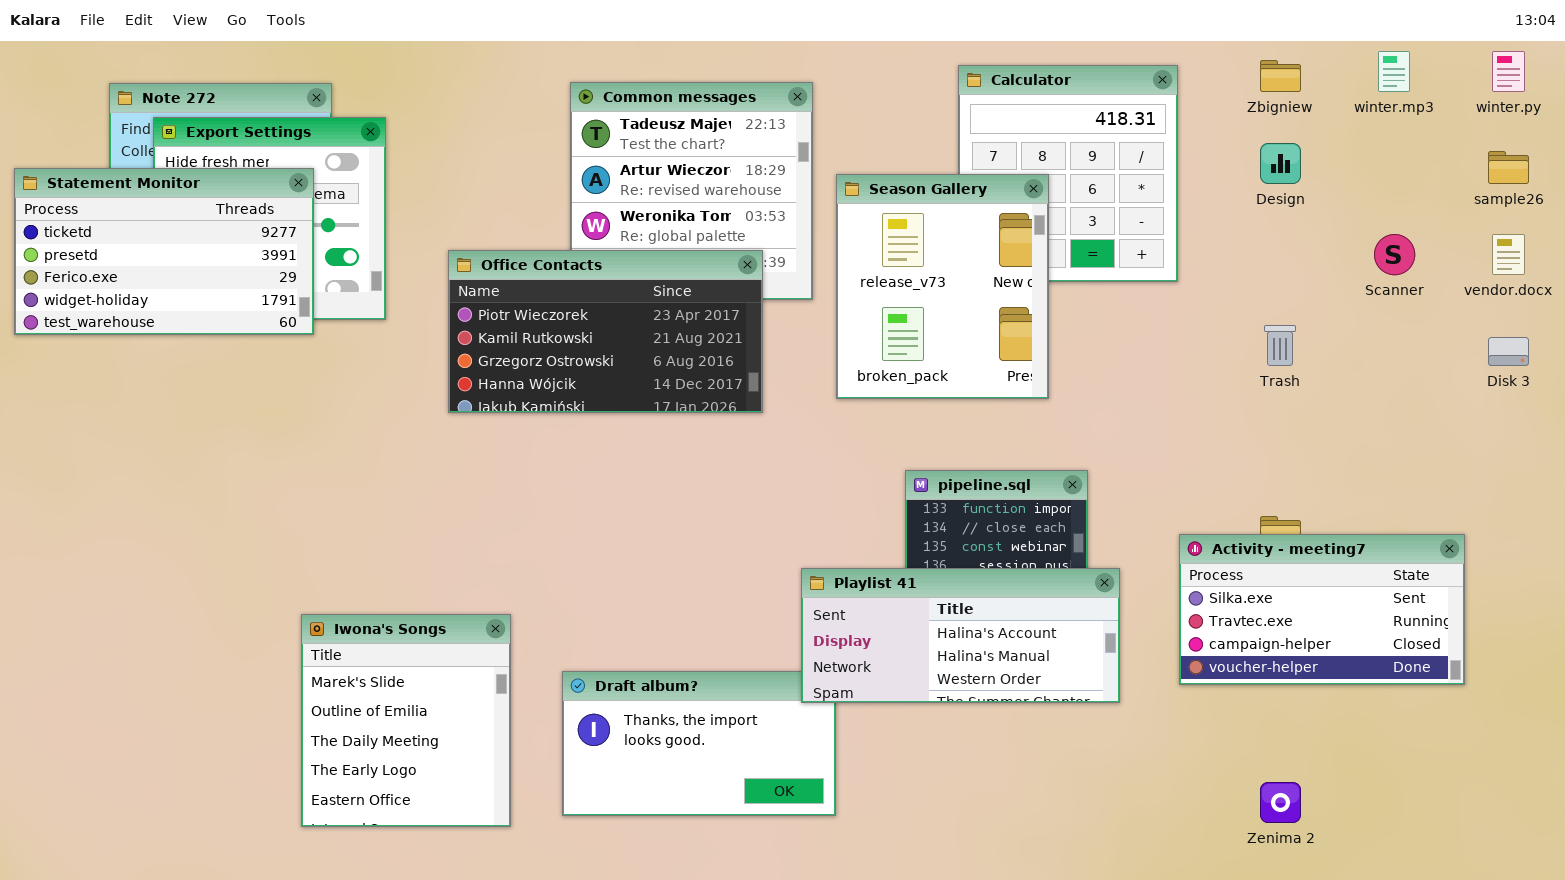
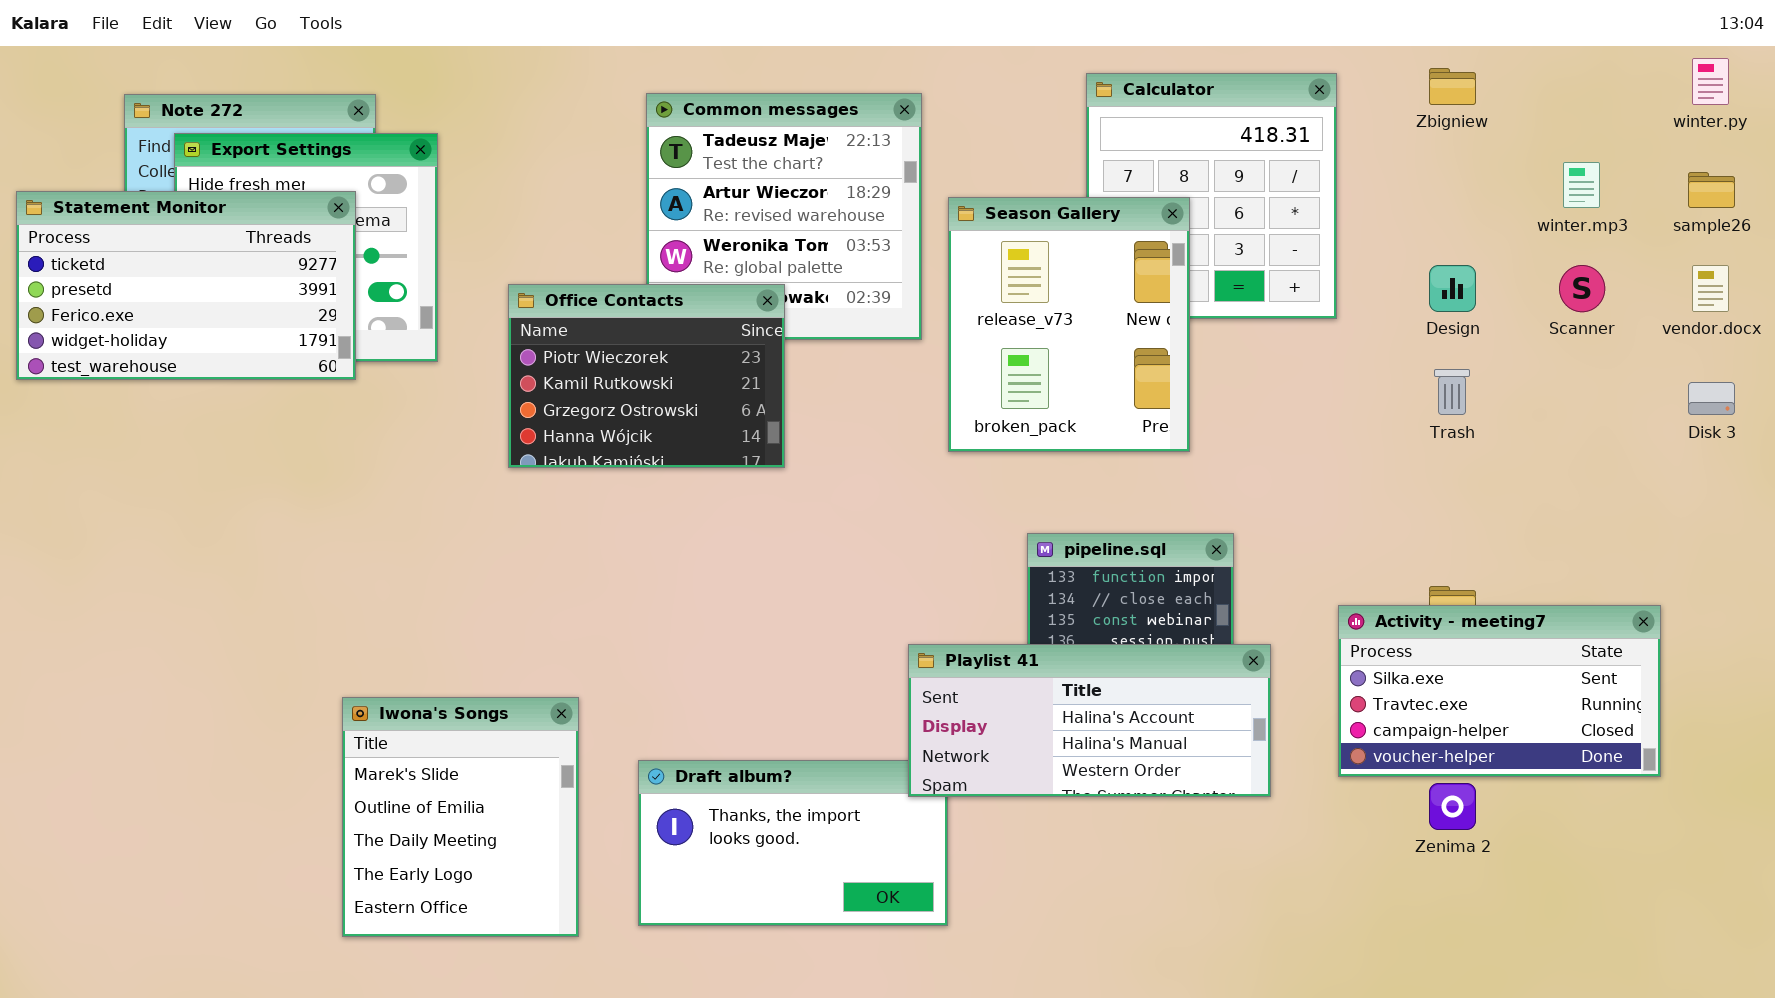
winter.mp3: [1378,51,1410,92] -> [1563,162,1600,208], moved
Design: [1260,143,1301,184] -> [1429,265,1476,312], moved
Office Contacts: [448,250,763,413] -> [508,284,785,468], resized
Zenima 2: [1260,782,1301,823] -> [1429,783,1476,830], moved

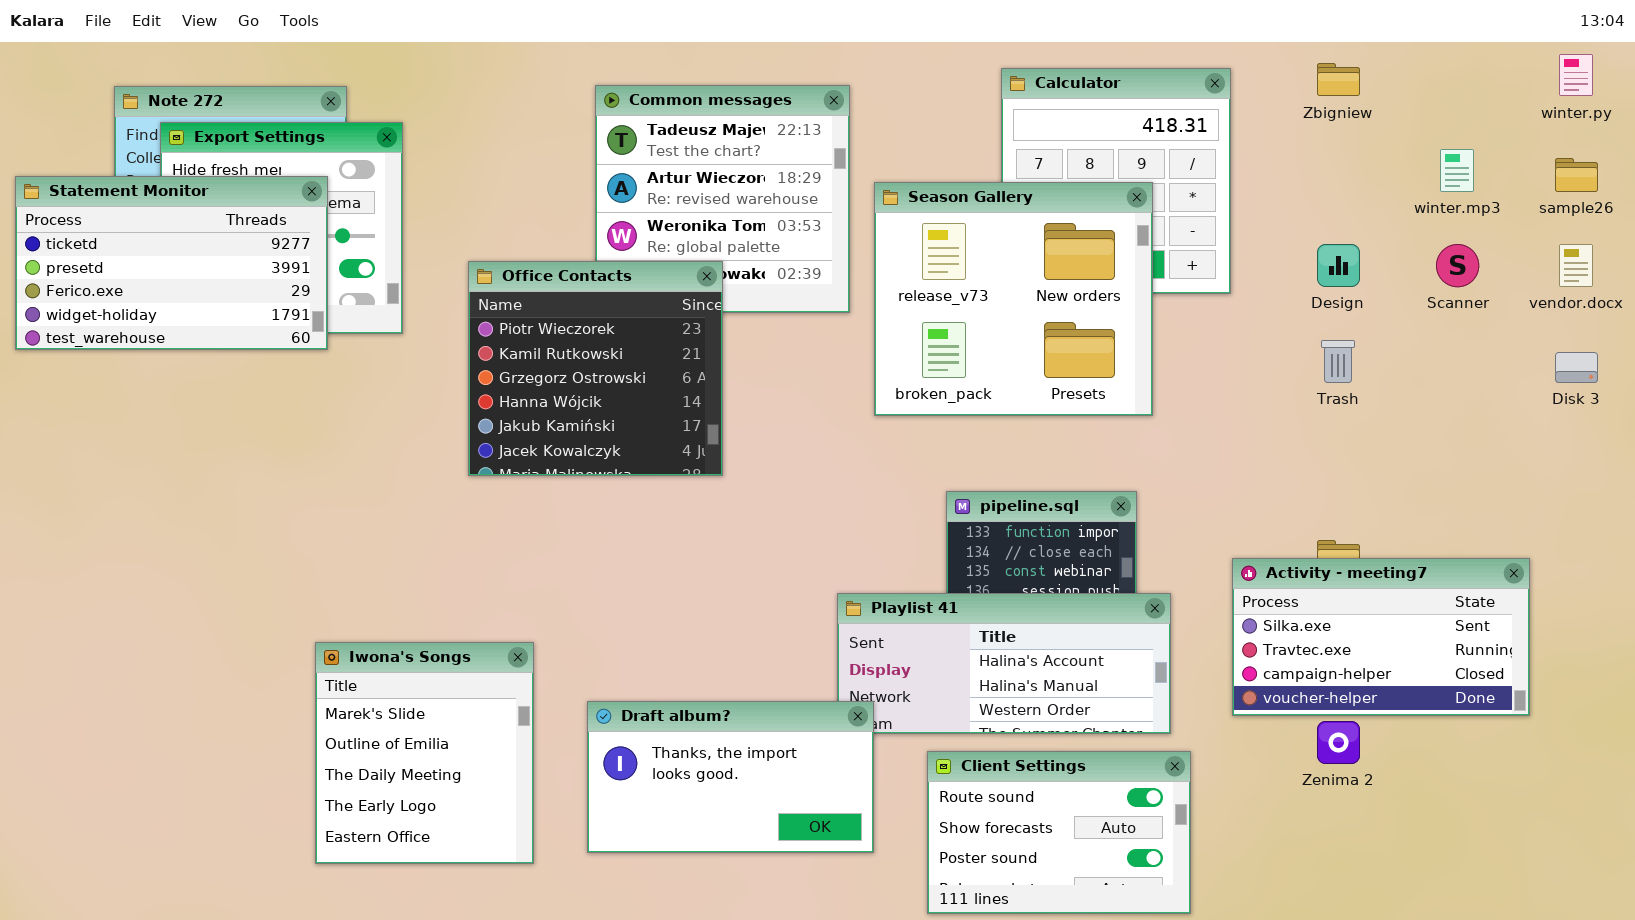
Season Gallery: [948,197,1190,452] -> [874,182,1153,416], resized
Office Contacts: [508,284,785,468] -> [468,261,723,476], resized
Draft album?: [638,760,948,926] -> [587,701,874,853], raised
Client Settings: none -> [927,751,1191,914], opened

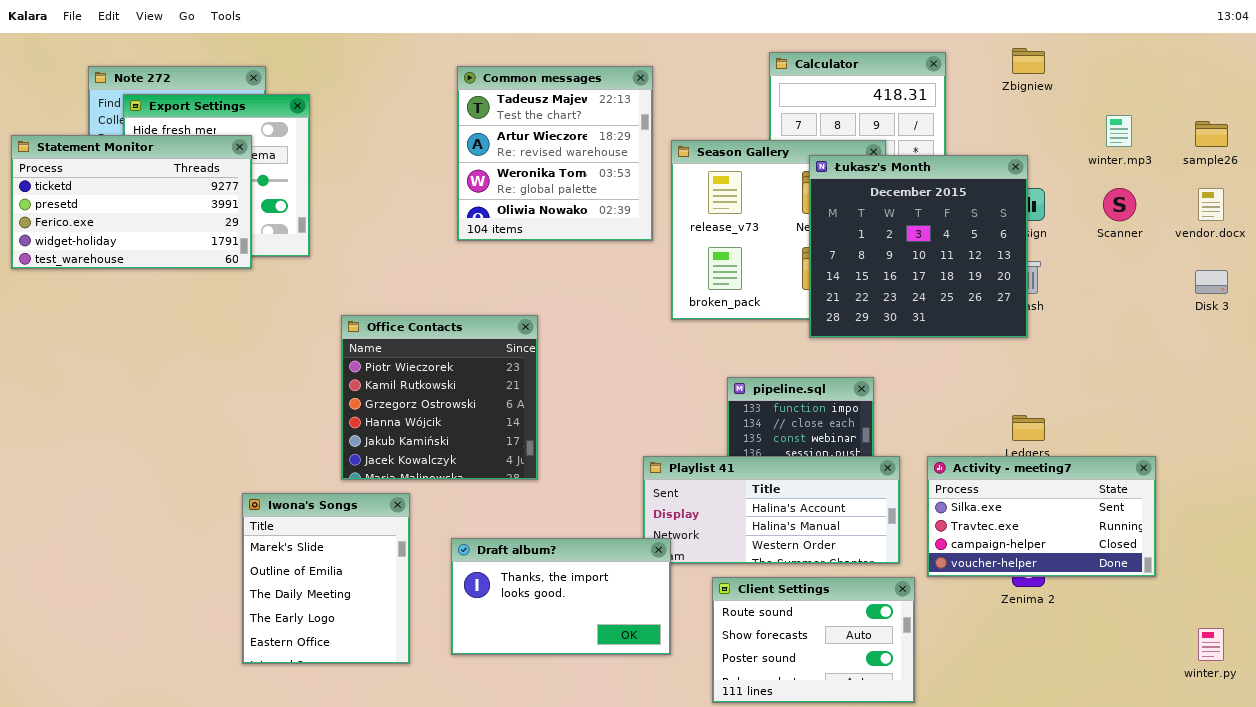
winter.py: [1559,54,1593,96] -> [1198,628,1224,661], moved
Łukasz's Month: none -> [809,155,1028,338], opened
Office Contacts: [468,261,723,476] -> [341,315,538,480], moved
Activity - meeting7: [1232,558,1530,716] -> [927,456,1156,577], moved

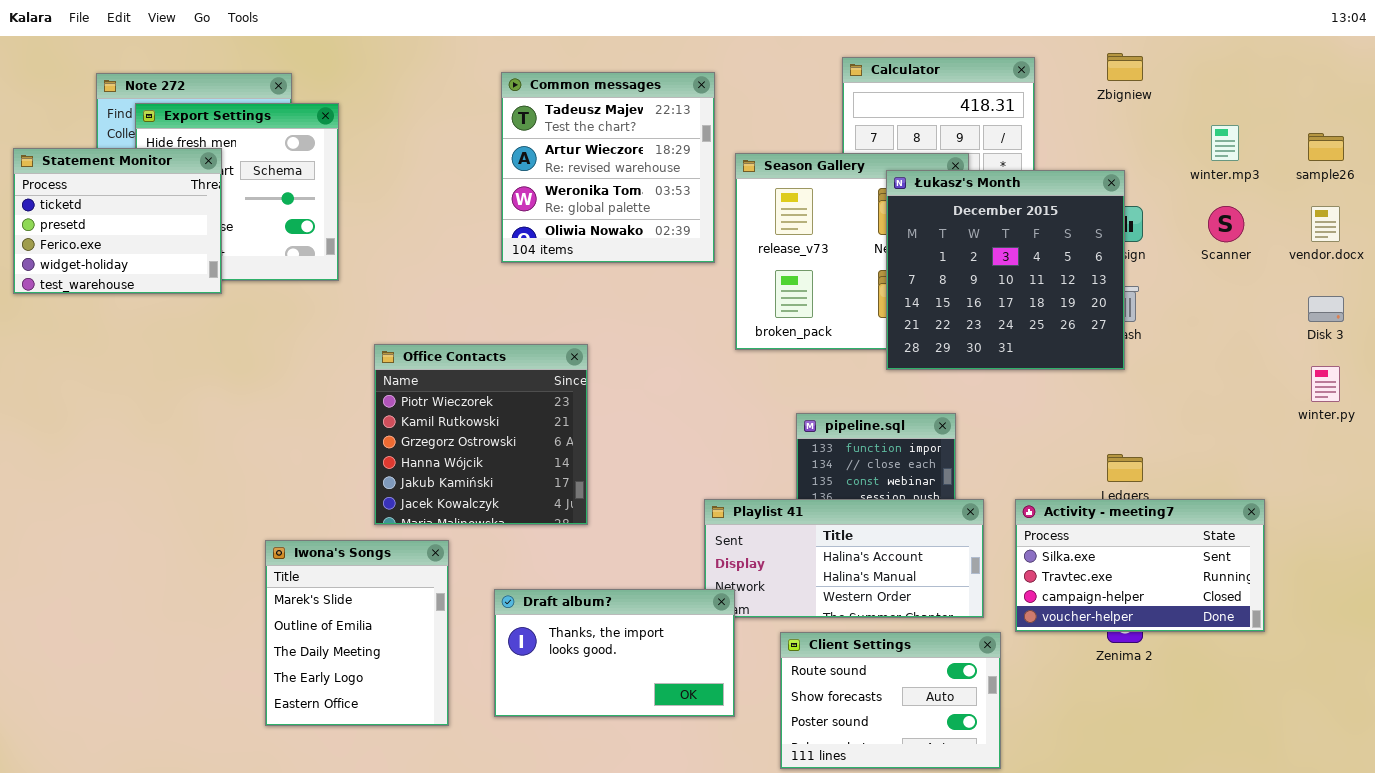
Statement Monitor: [11,135,252,269] -> [13,148,222,294], resized
winter.py: [1198,628,1224,661] -> [1311,366,1340,402], moved

